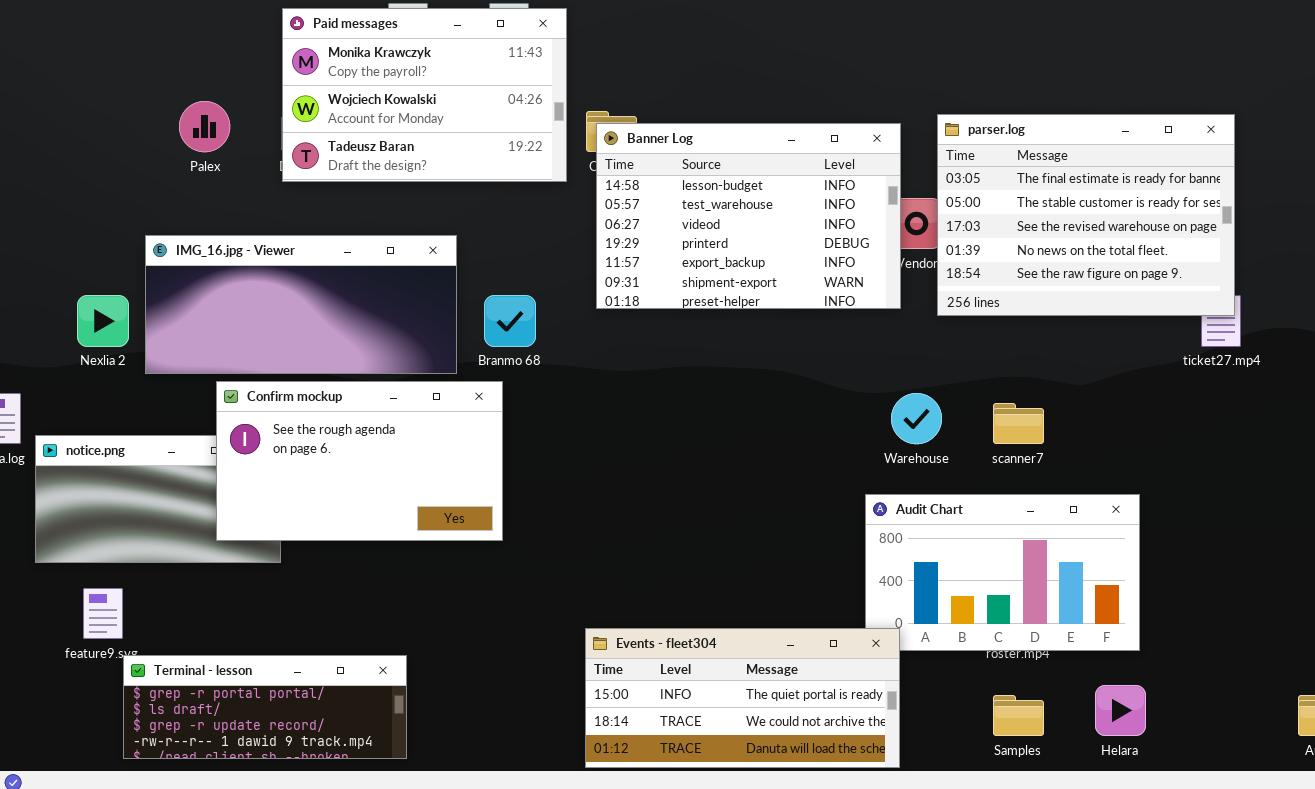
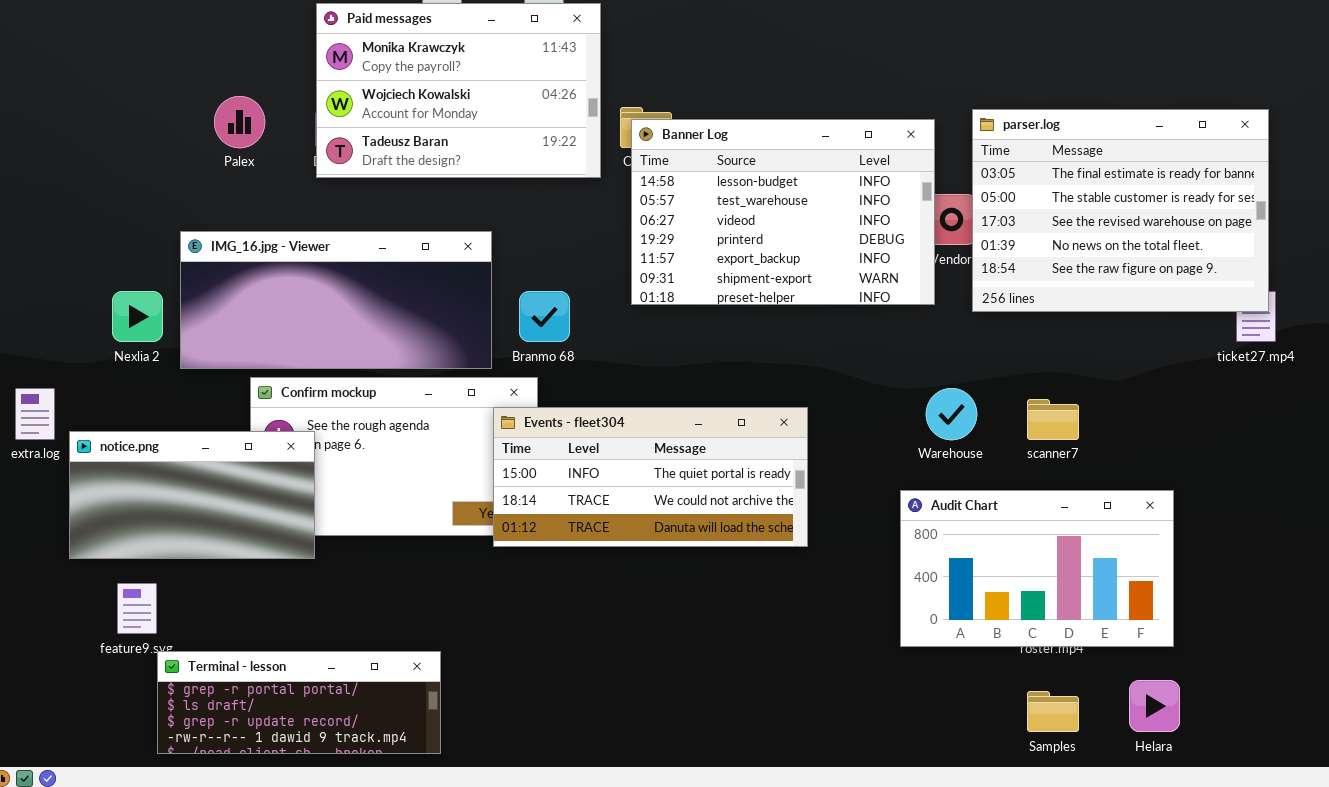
notice.png: [35,435,281,563] -> [69,431,315,559], raised
Events - fleet304: [585,628,900,768] -> [493,407,808,547], moved

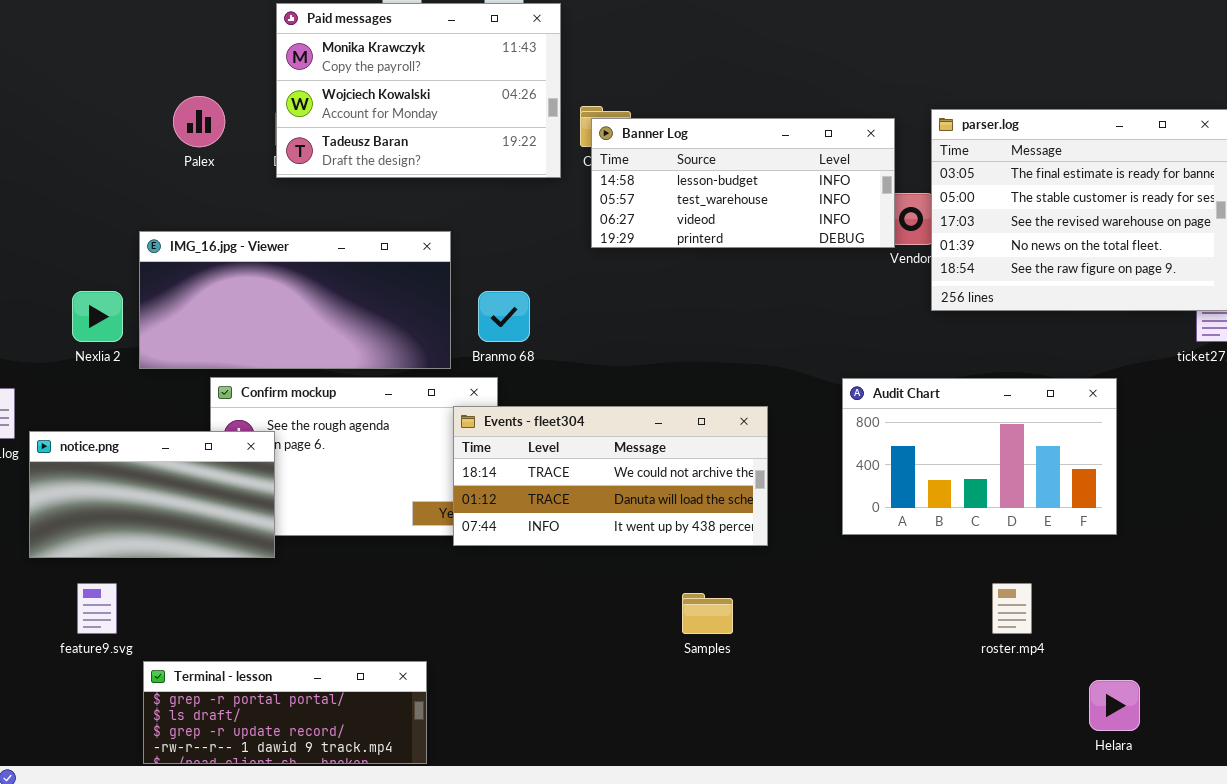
Banner Log: [631,119,935,305] -> [591,118,895,248], resized
Events - fleet304: [493,407,808,547] -> [453,406,768,546], scrolled down 1 row
Audit Chart: [900,490,1174,647] -> [842,378,1117,535], moved
Terminal - lesson: [157,651,441,754] -> [143,661,427,764], moved
Samples: [1027,691,1079,732] -> [682,593,733,634], moved

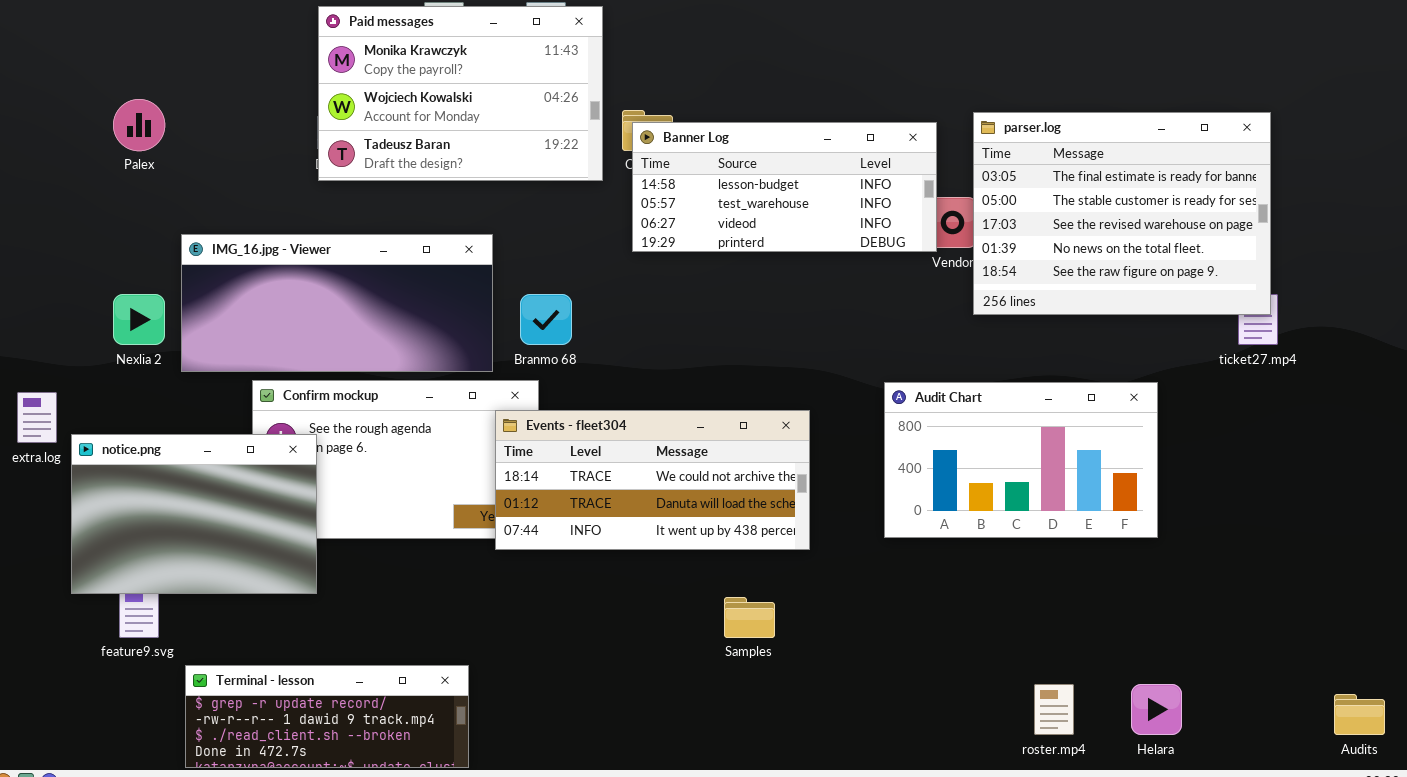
Palex: [173,96,225,147] -> [113,99,165,151], moved
notice.png: [29,431,275,558] -> [71,434,317,594], resized
roster.mp4: [992,583,1032,634] -> [1034,684,1074,735], moved
Terminal - lesson: [143,661,427,764] -> [185,665,469,768], scrolled down 2 rows

